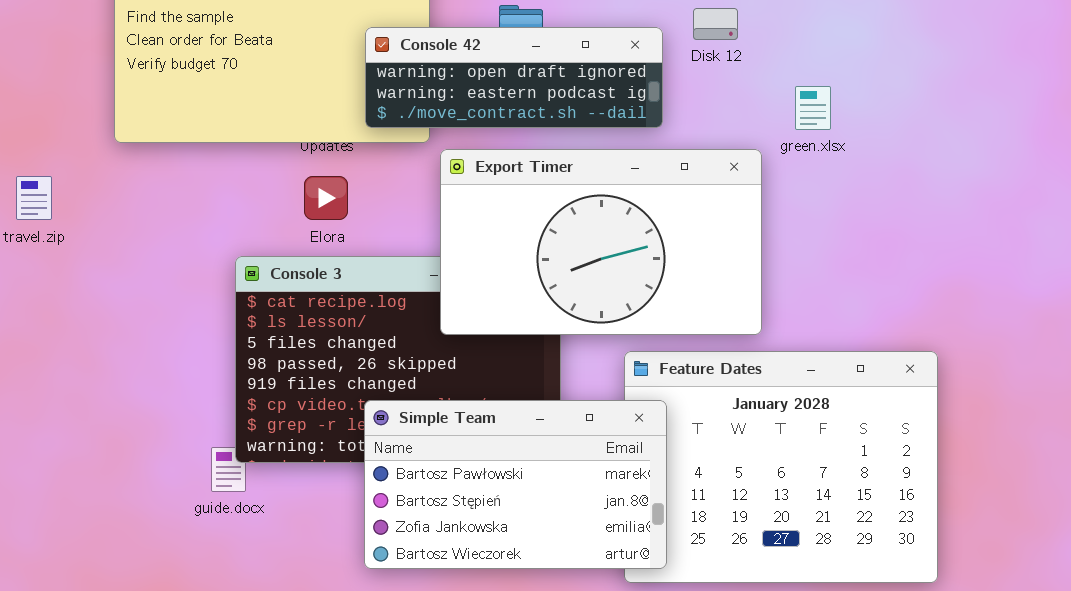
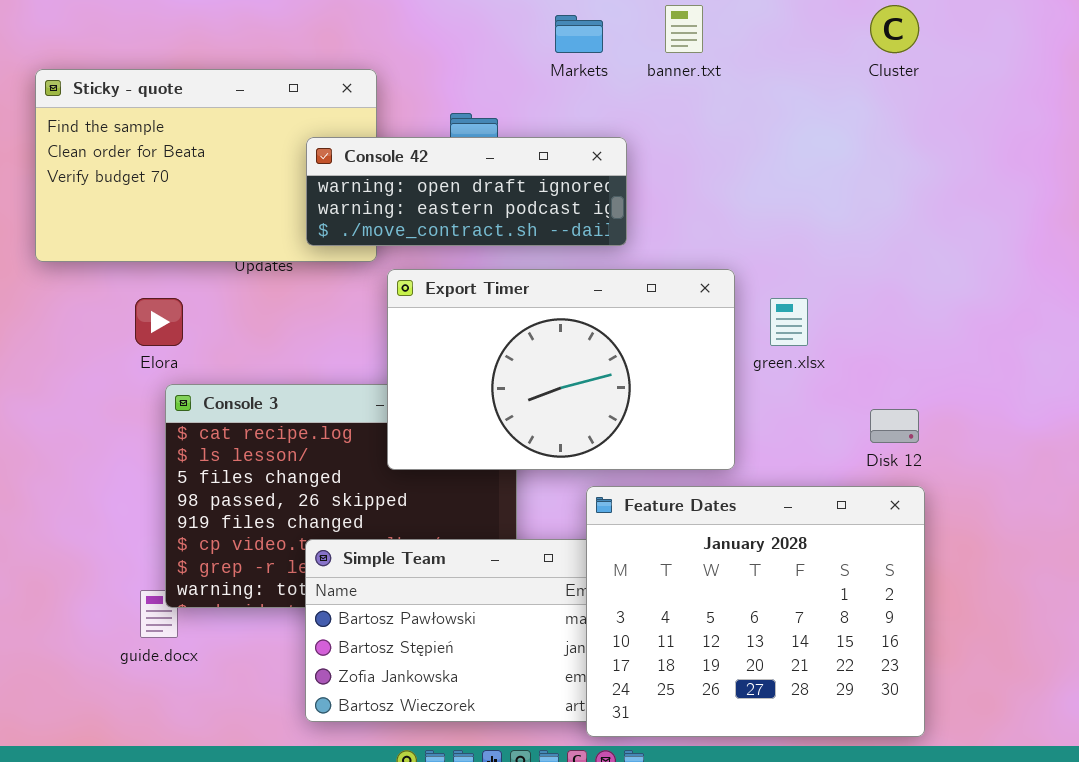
Disk 12: [693,8,738,40] -> [870,409,919,443], moved
green.xlsx: [795,86,831,130] -> [770,298,808,346], moved
Elora: [304,176,348,220] -> [135,298,183,346], moved
Feature Dates: [624,351,938,583] -> [586,486,925,737], raised

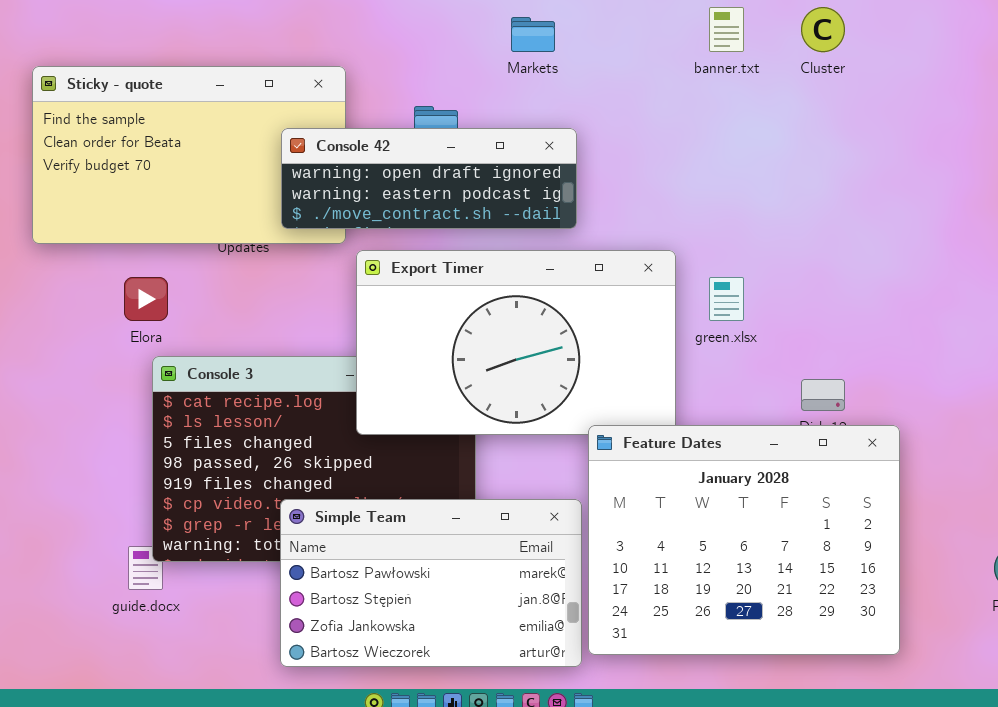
banner.txt: [665,5,703,53] -> [709,7,744,52], moved
Feature Dates: [586,486,925,737] -> [588,425,900,655], moved

